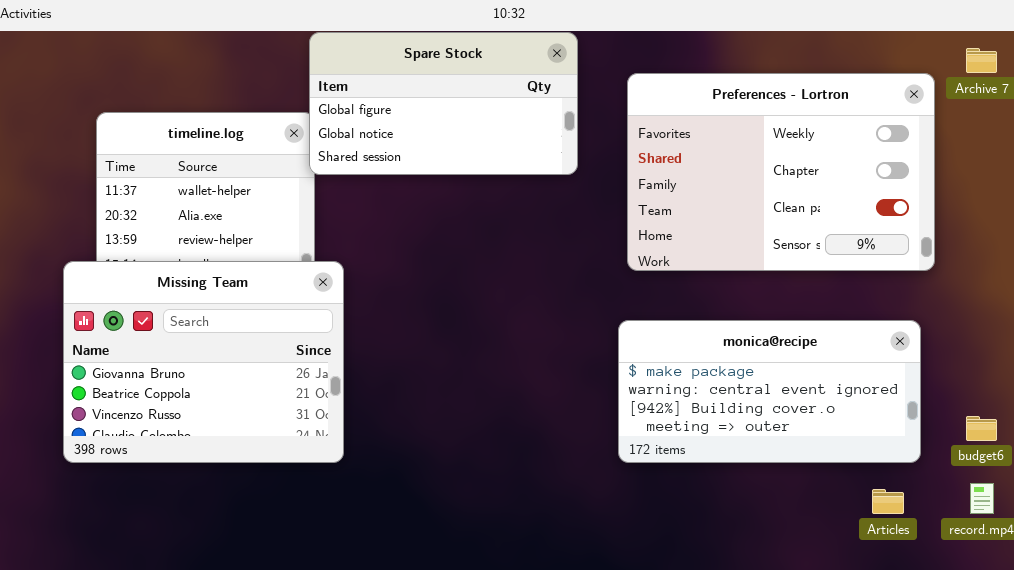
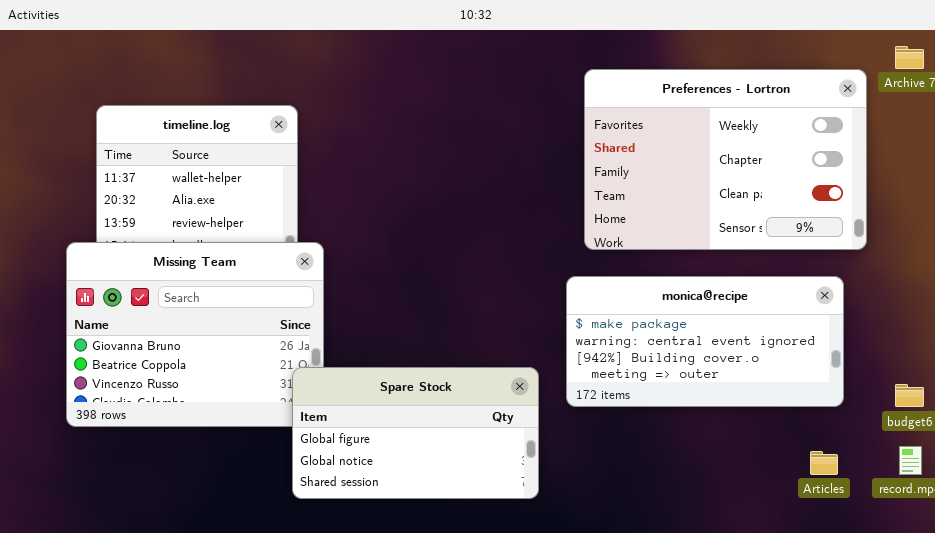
Spare Stock: [309,32,578,175] -> [292,367,539,499], moved
monica@recipe: [618,320,921,463] -> [566,276,844,407], moved

